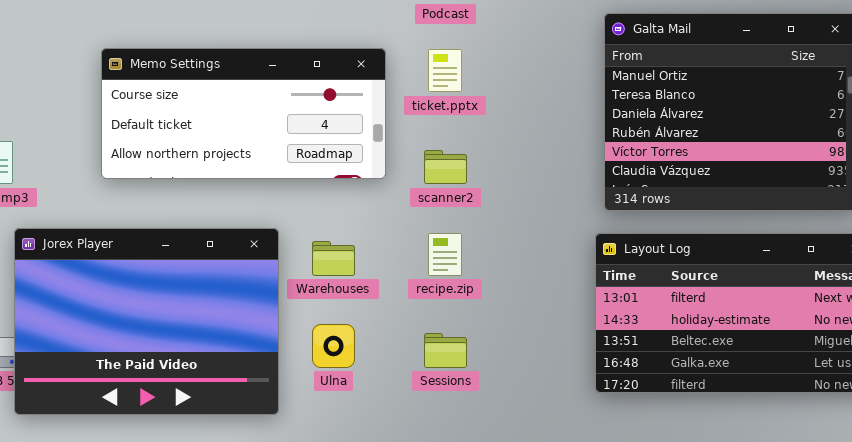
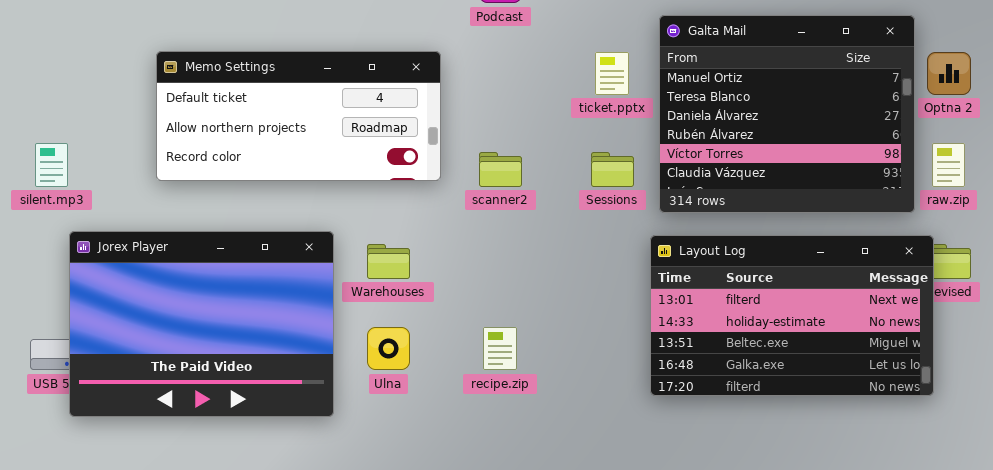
Memo Settings: [101,48,386,179] -> [156,51,441,181], scrolled down 1 row
ticket.pptx: [428,49,462,92] -> [595,52,629,95], moved
recipe.zip: [428,233,462,276] -> [483,327,517,370], moved
Sessions: [424,333,467,368] -> [591,152,634,187], moved

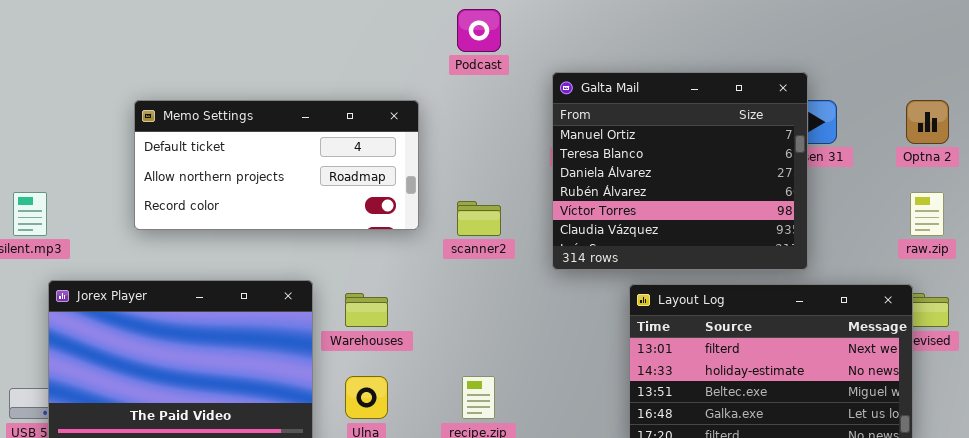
Galta Mail: [659,15,915,213] -> [552,72,808,270], moved

